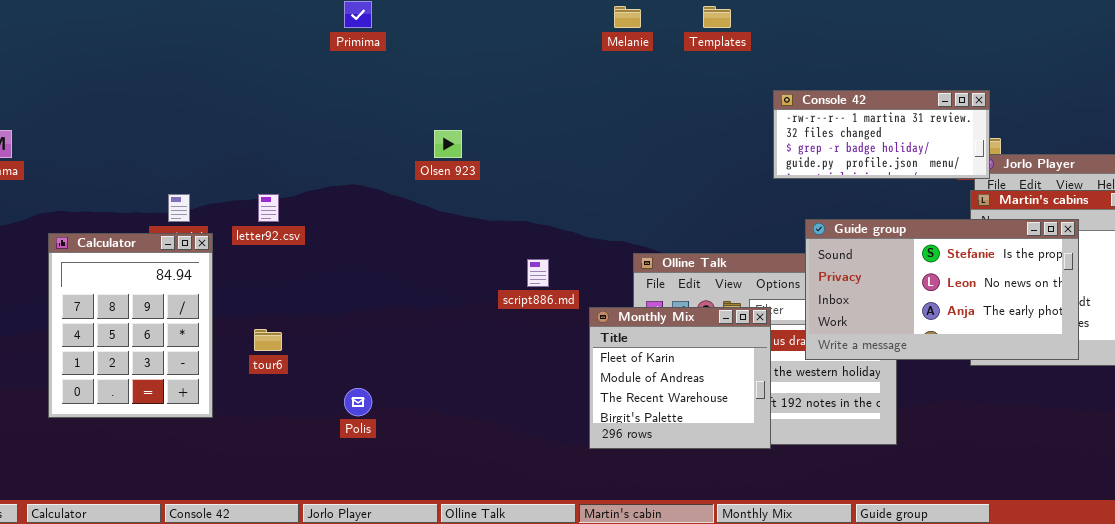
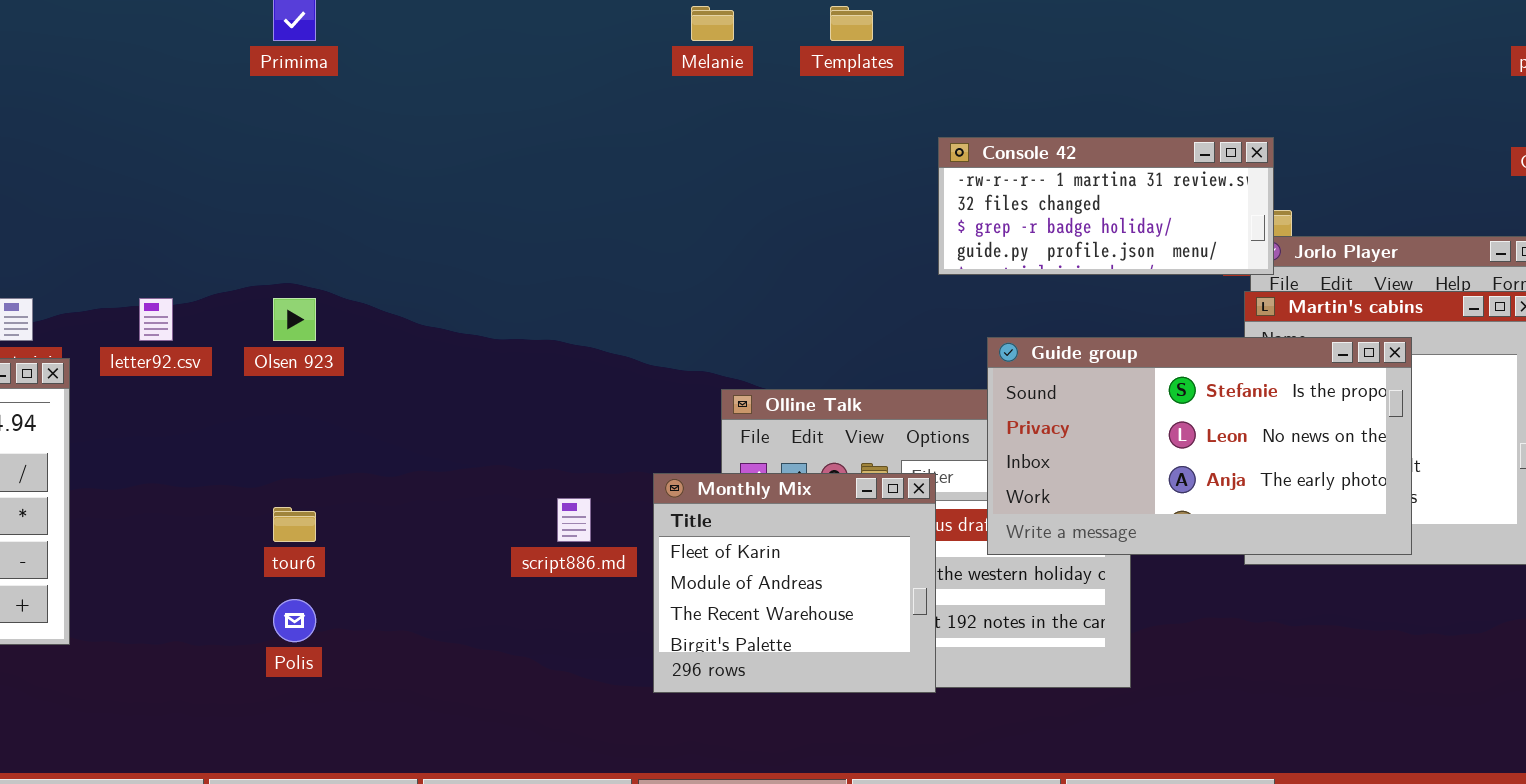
Olsen 923: [434,130,462,158] -> [273,298,316,341], moved
script886.md: [527,259,549,287] -> [557,498,591,542], moved
tour6: [254,329,282,351] -> [273,507,316,542], moved

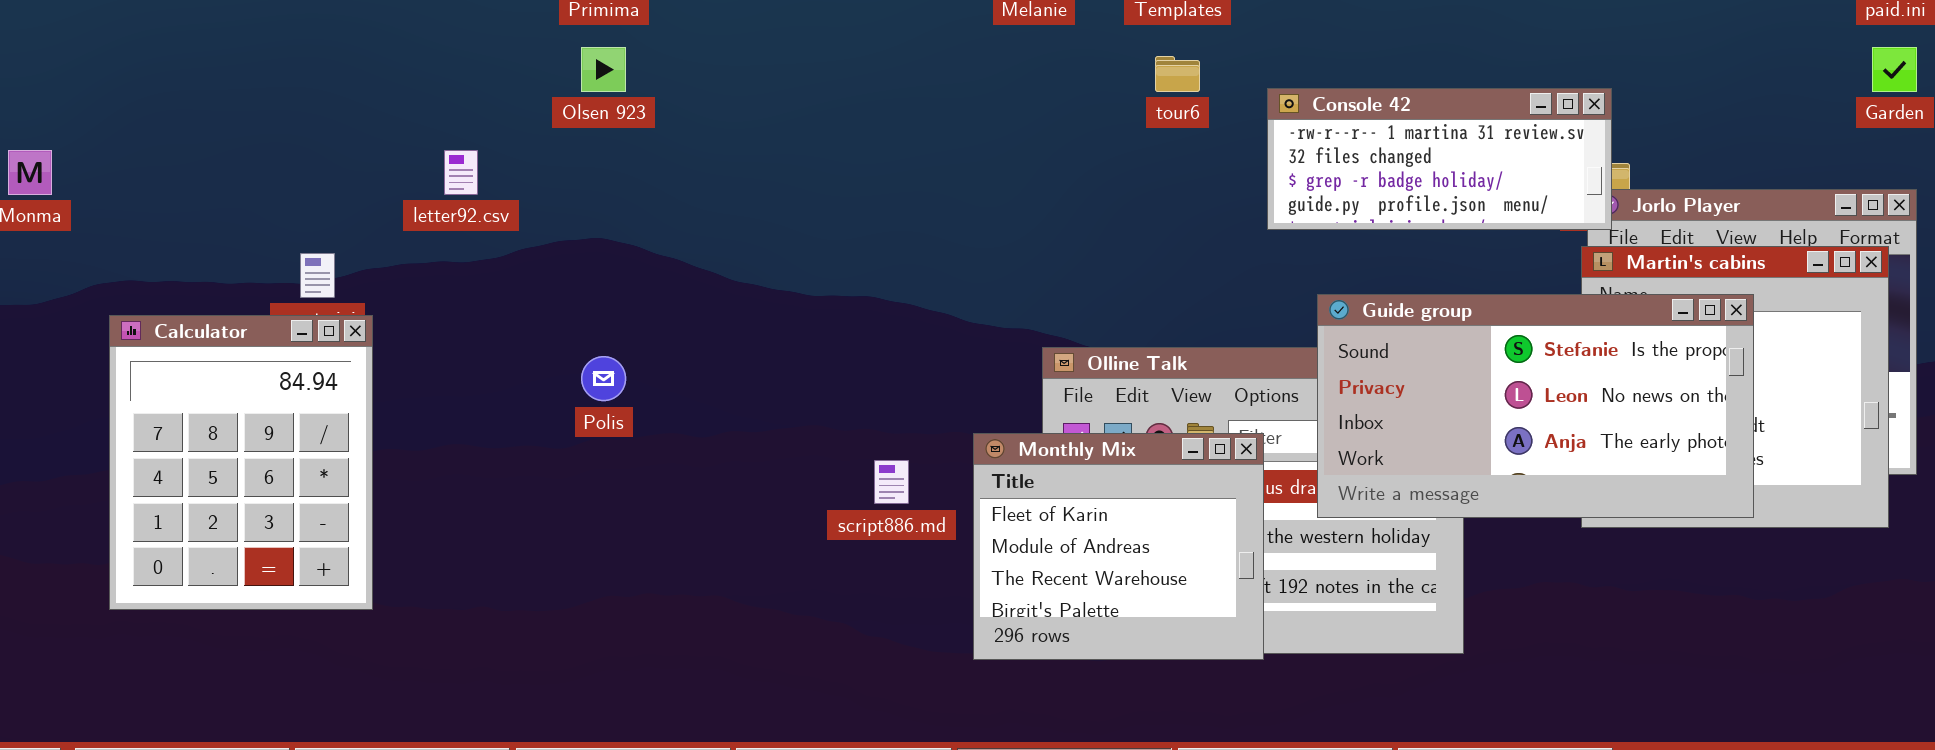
letter92.csv: [139,298,173,341] -> [444,150,478,195], moved
Olsen 923: [273,298,316,341] -> [581,47,626,92], moved
tour6: [273,507,316,542] -> [1155,56,1200,92], moved
Polis: [273,599,316,642] -> [581,356,626,401], moved

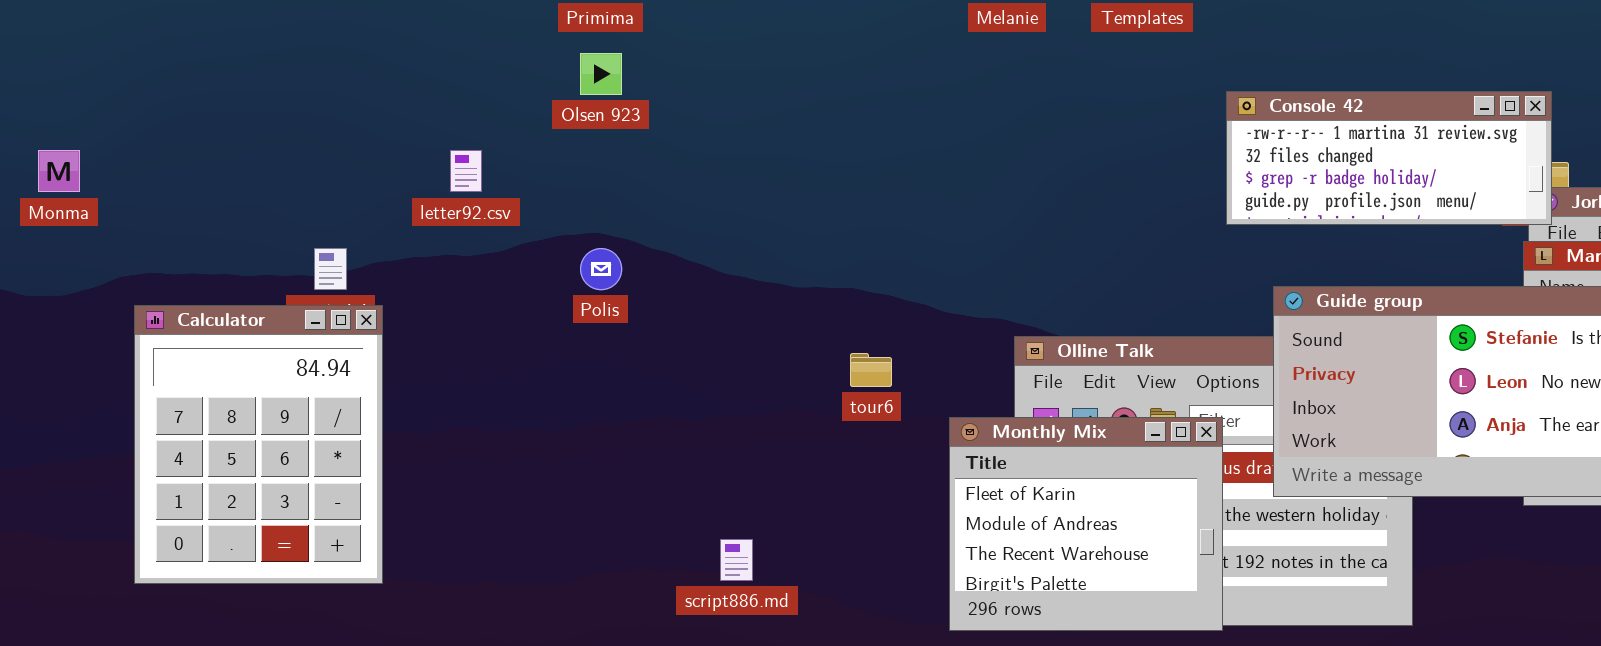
tour6: [1155,56,1200,92] -> [850,353,892,387], moved
Polis: [581,356,626,401] -> [580,248,622,290], moved
script886.md: [874,460,909,504] -> [720,539,753,581], moved

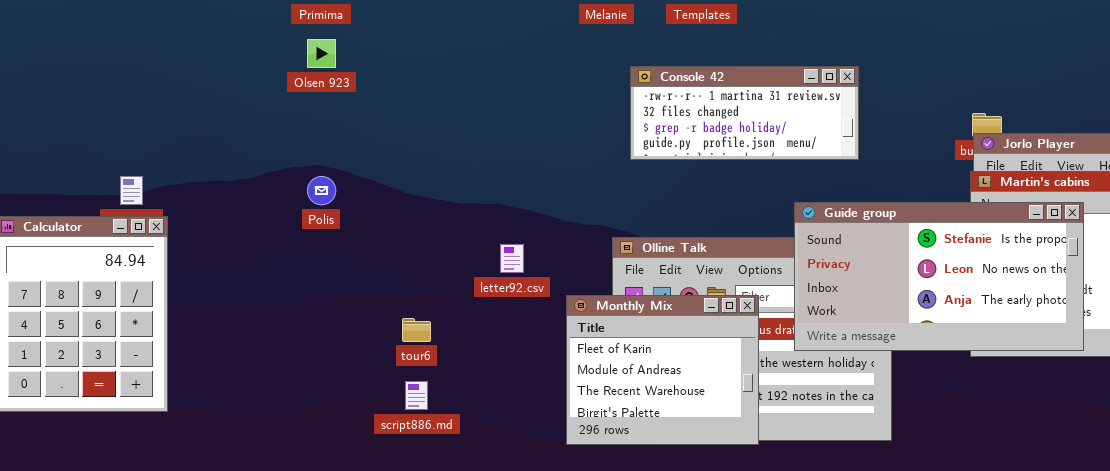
Console 42: [1226,91,1552,225] -> [630,66,859,160], moved
letter92.csv: [450,150,482,192] -> [500,244,524,273], moved
tour6: [850,353,892,387] -> [402,318,431,342], moved

